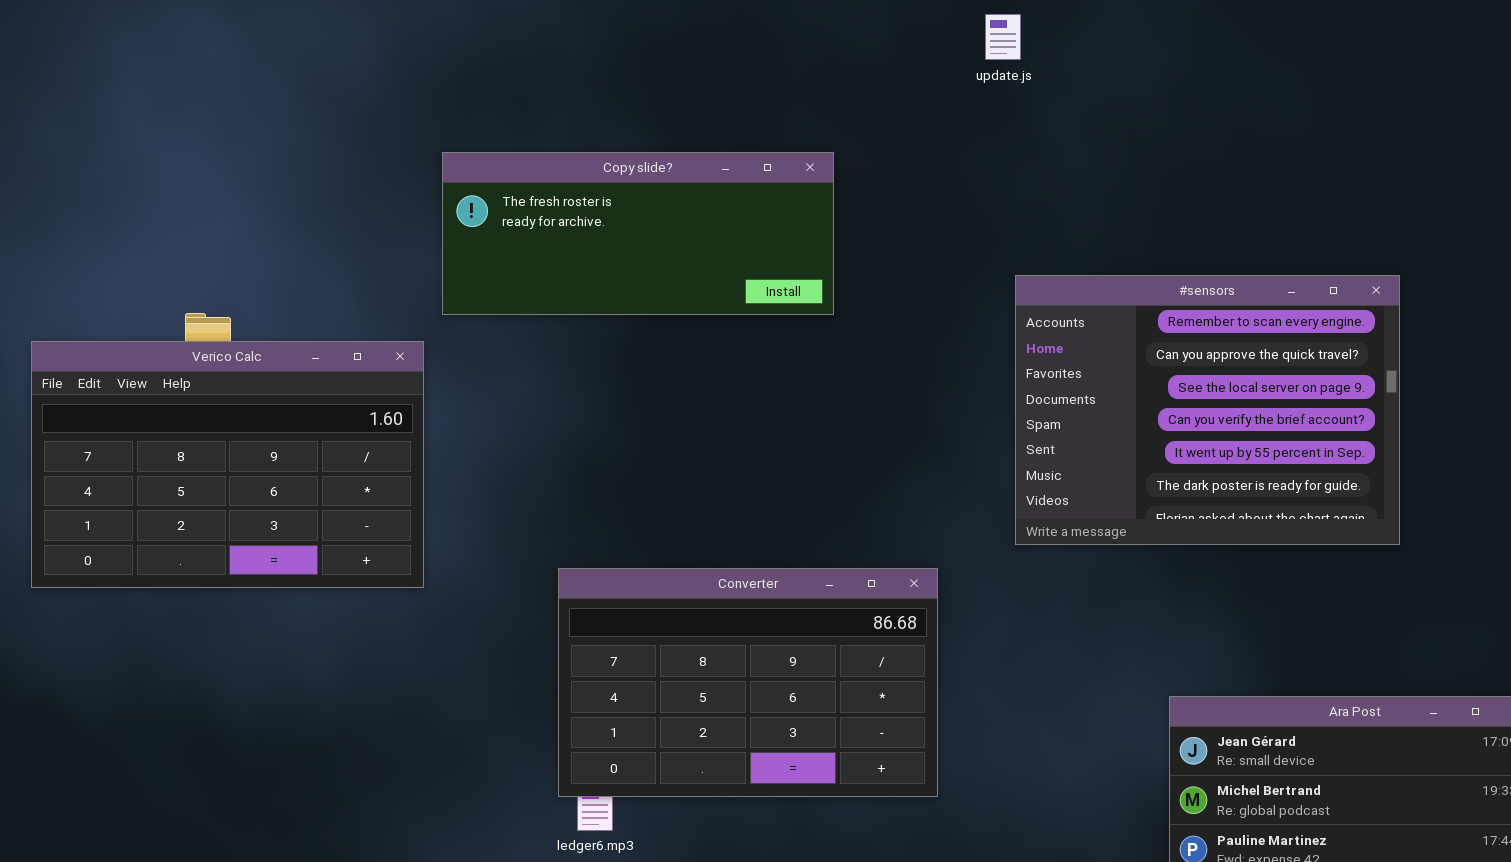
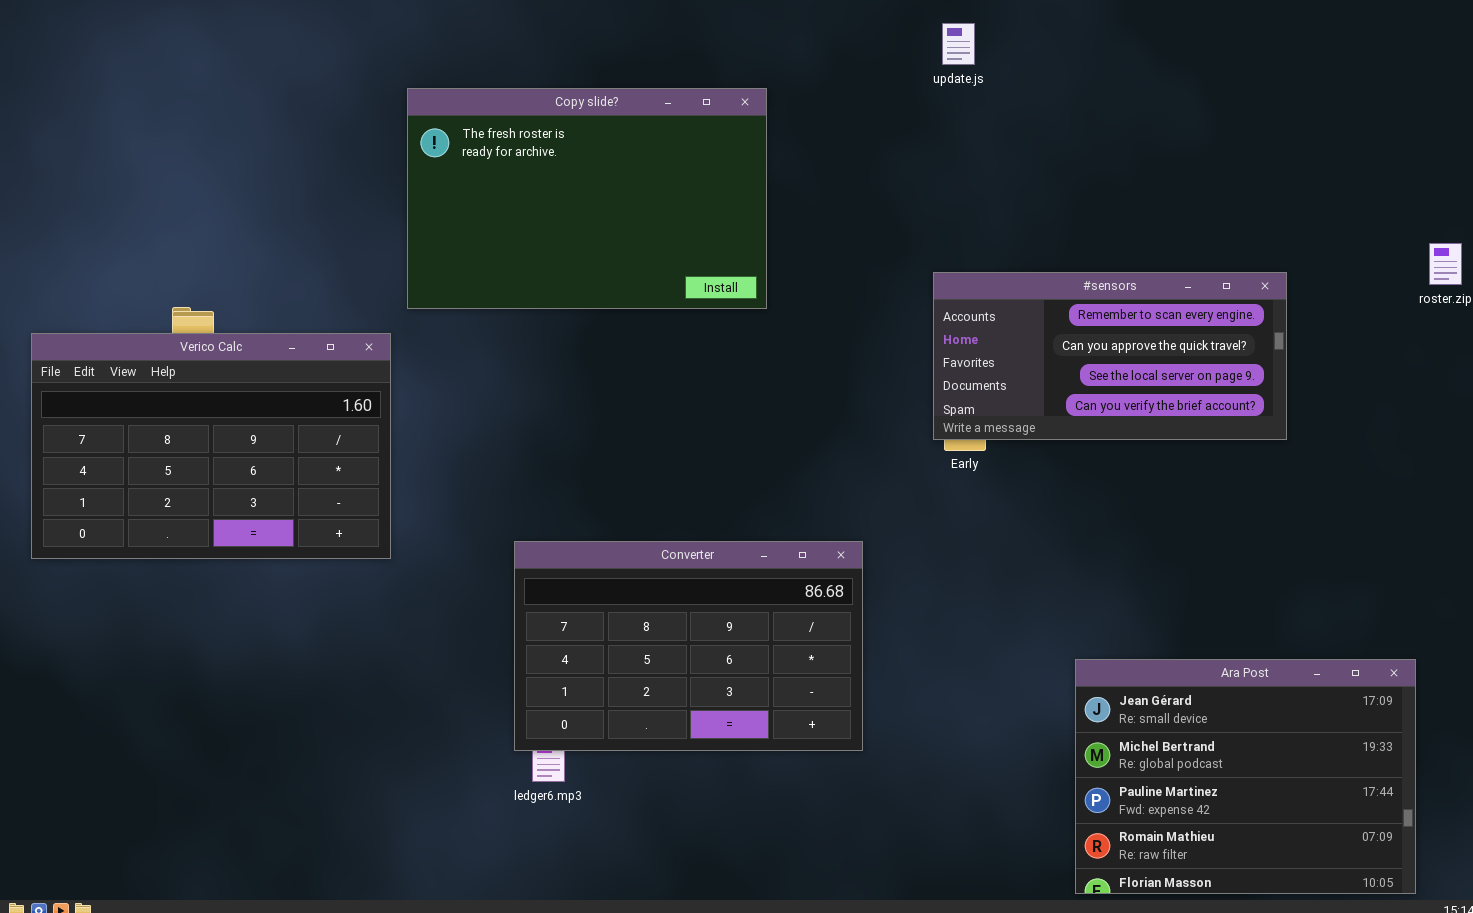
update.js: [985,14,1021,60] -> [942,23,975,65], moved
Copy slide?: [442,152,834,315] -> [407,88,767,309], resized
#sensors: [1015,275,1400,545] -> [933,272,1287,440], resized

